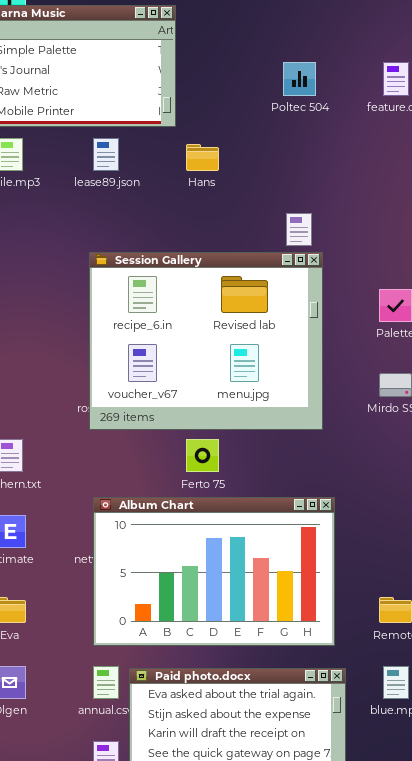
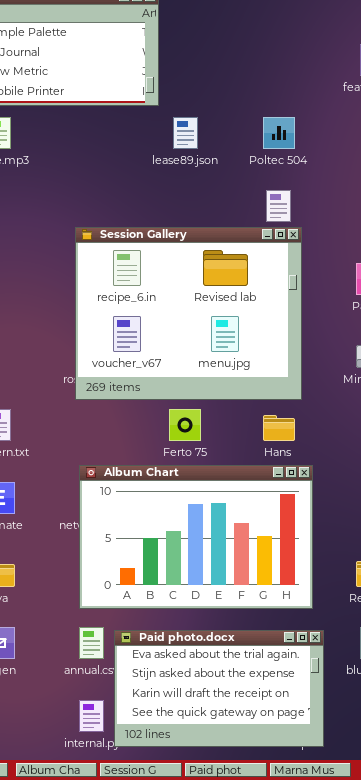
Poltec 504: [283,62,316,96] -> [263,117,295,149], moved
lease89.json: [93,138,119,171] -> [173,117,198,149], moved
Hans: [186,144,219,171] -> [263,415,295,441], moved

